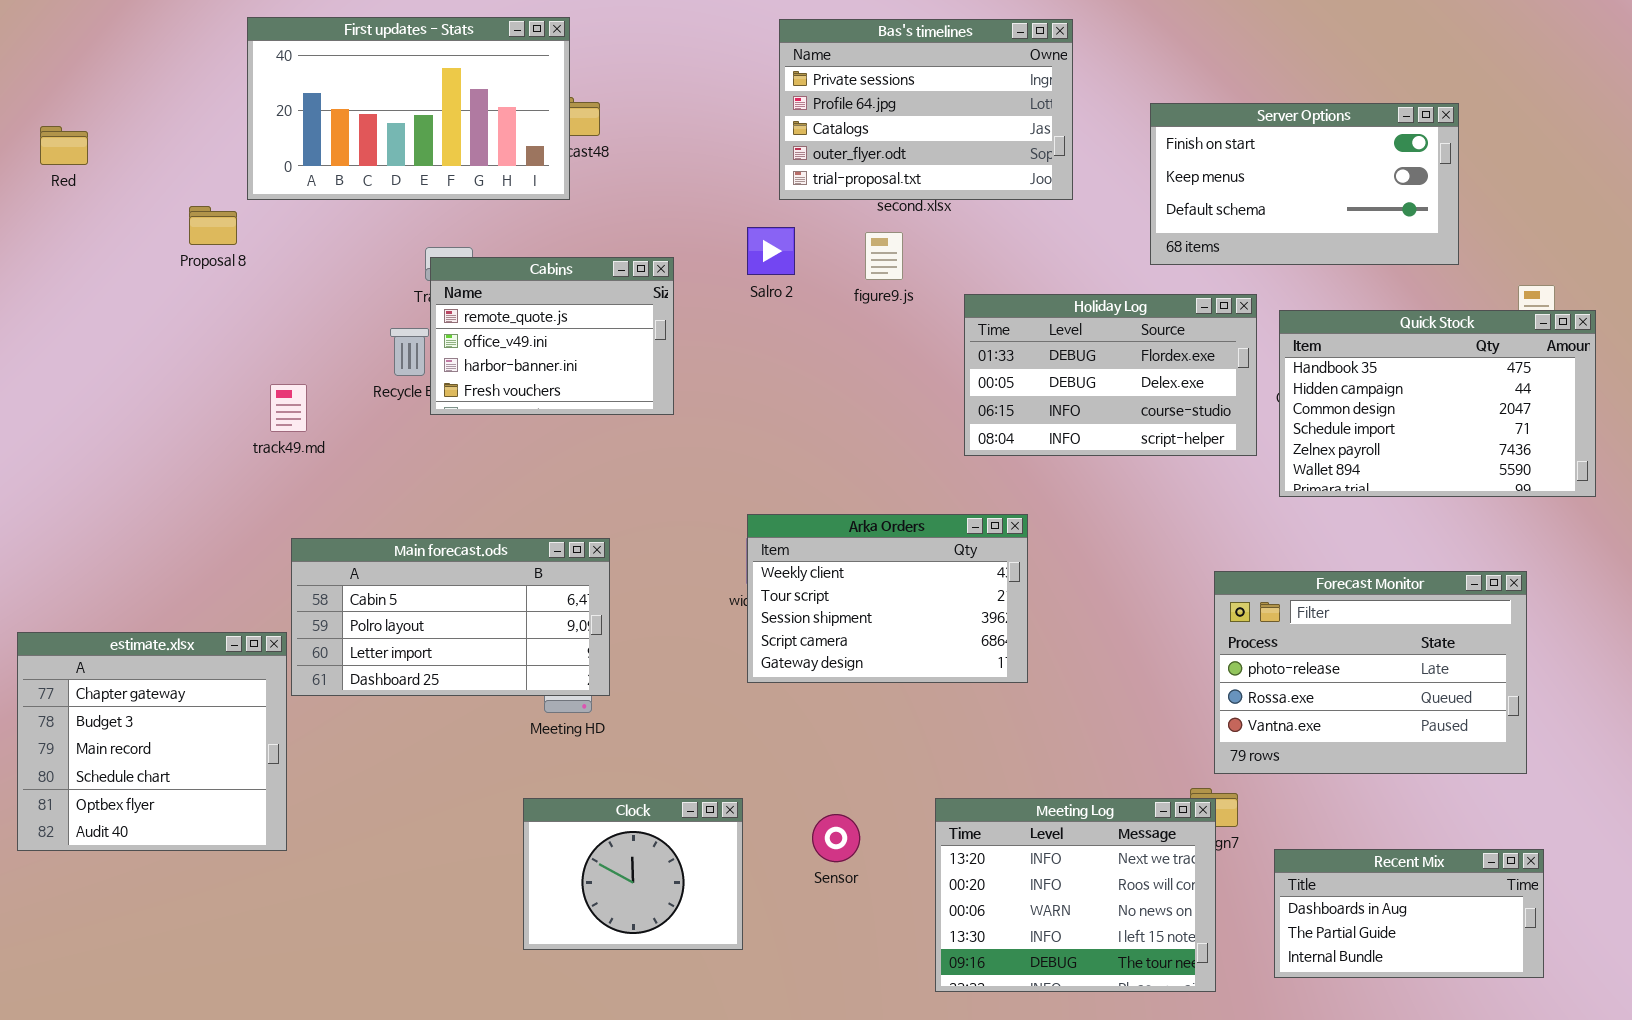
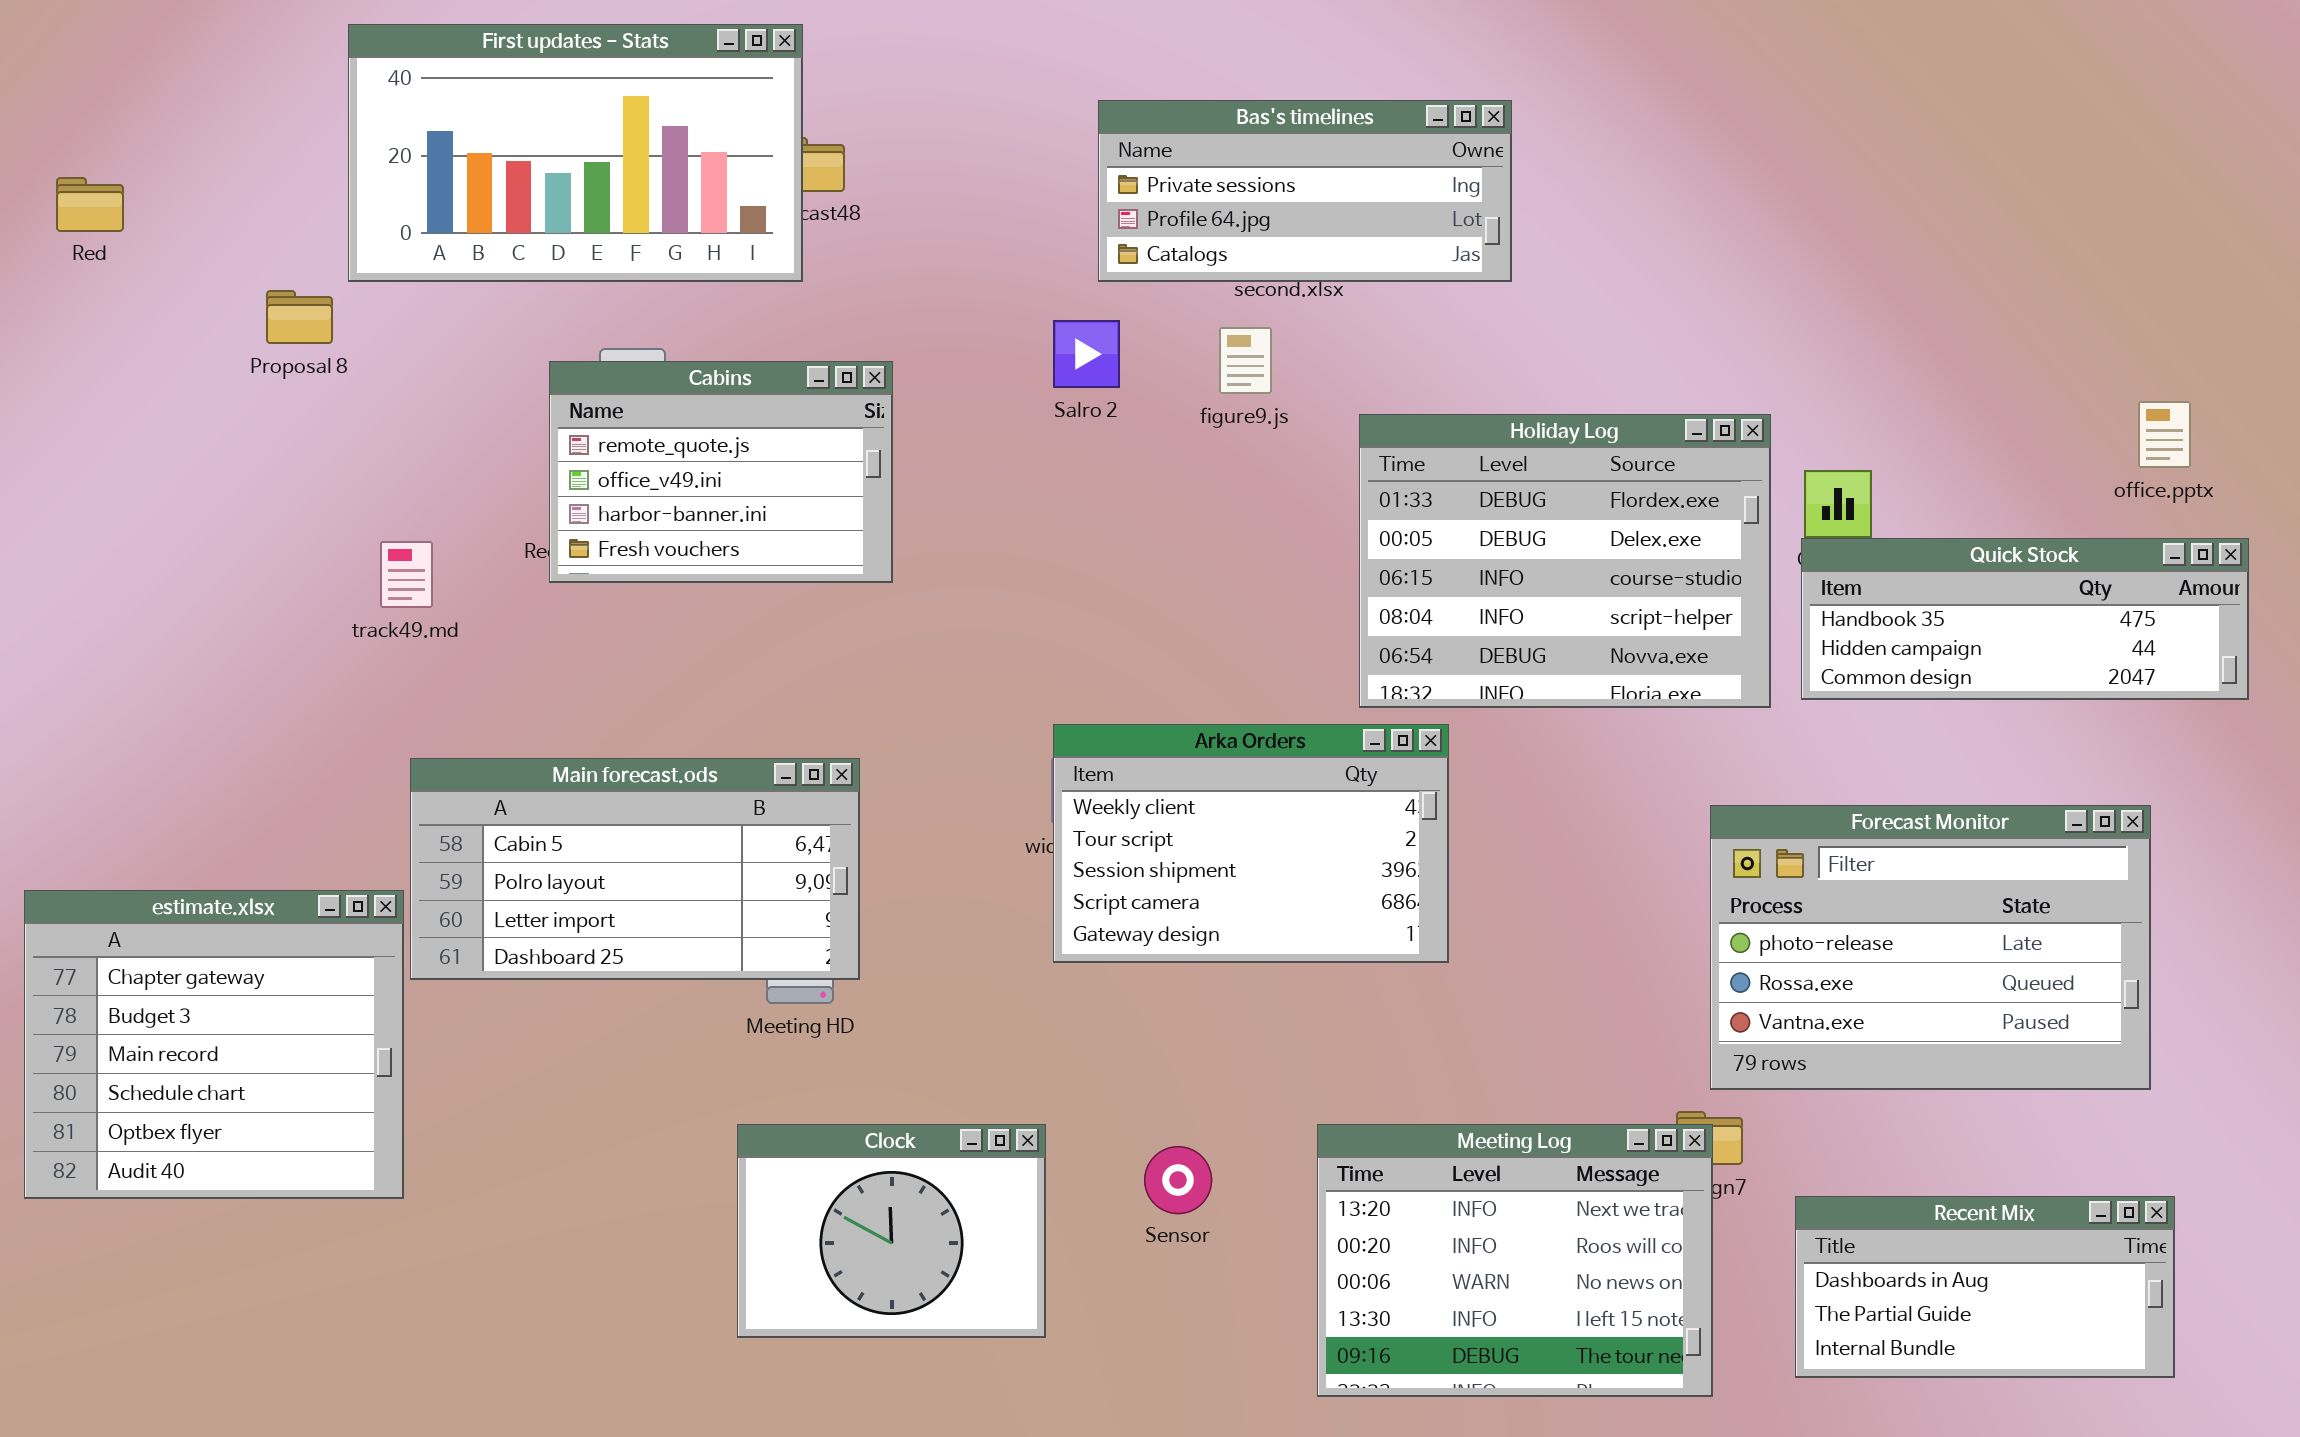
Bas's timelines: [779,19,1073,200] -> [1098,100,1512,282], resized
Server Options: [1150,103,1459,265] -> none, closed
Cabins: [430,257,674,415] -> [549,361,893,583], moved
Holiday Log: [964,294,1257,456] -> [1359,414,1771,708], resized
Quick Stock: [1279,310,1596,497] -> [1801,538,2249,700], resized

